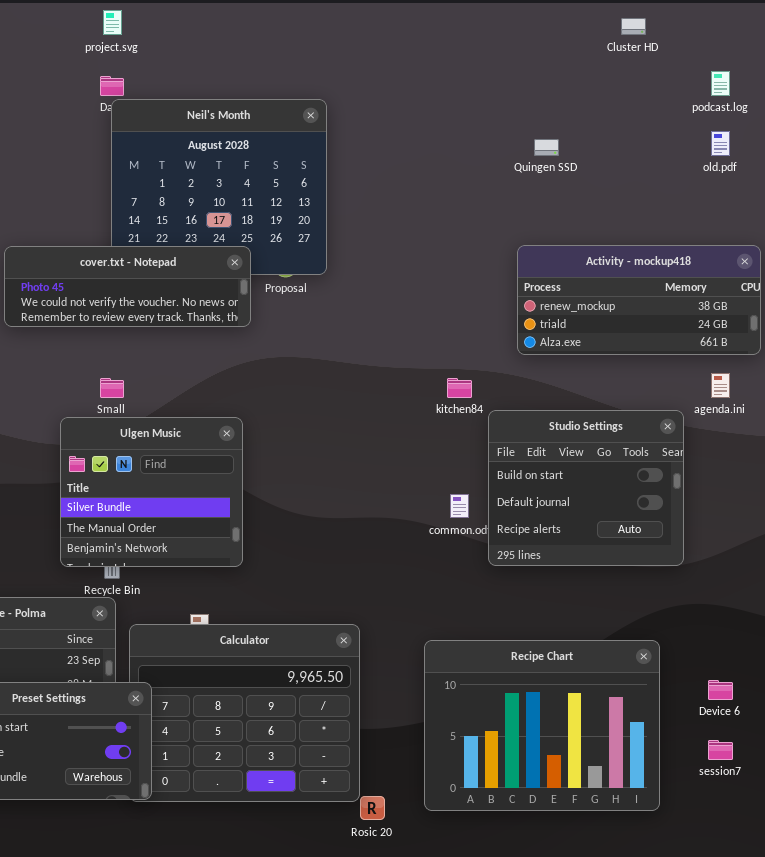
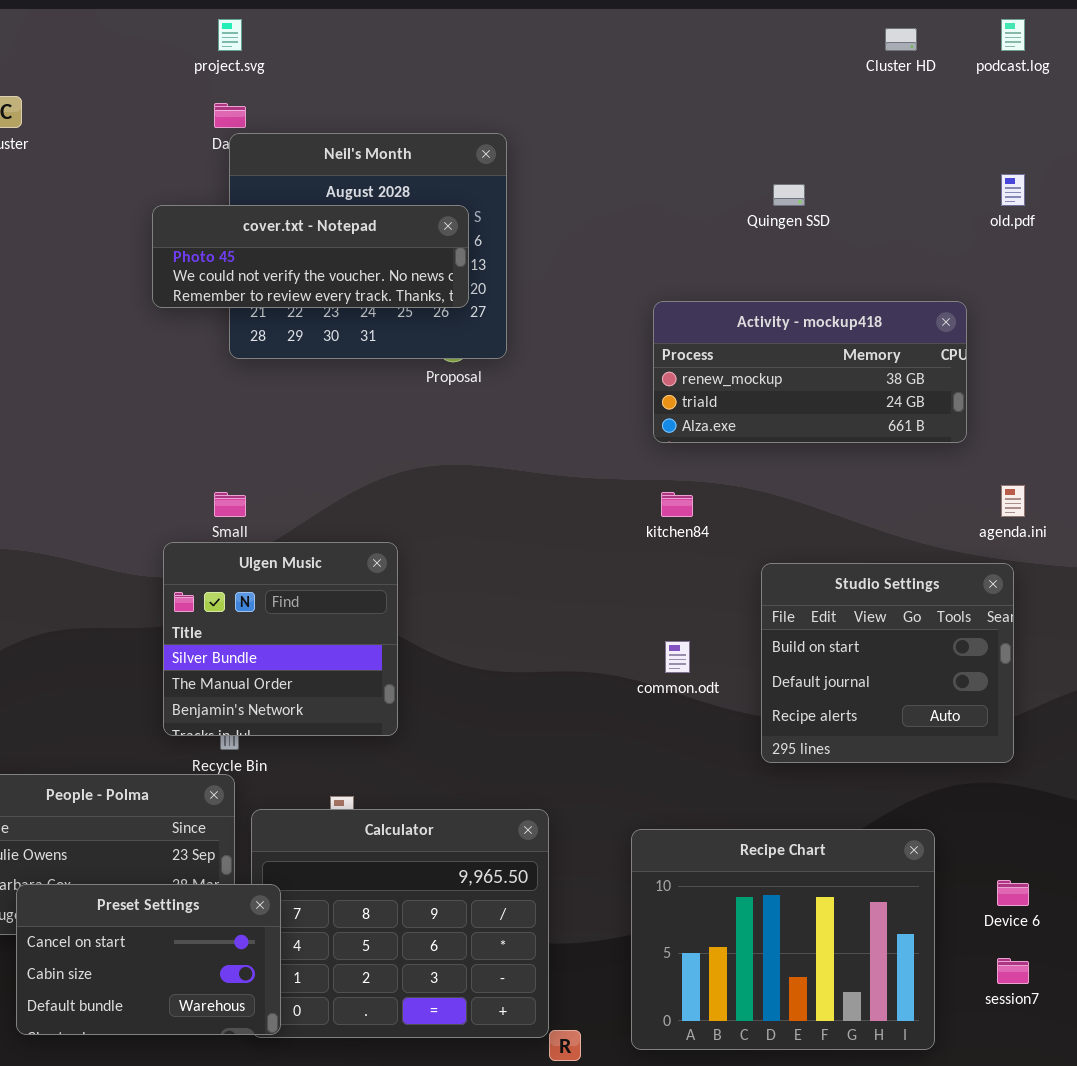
podcast.log: [711,71,730,96] -> [1001,19,1025,51], moved
Activity - mockup418: [517,245,761,355] -> [653,301,967,443], moved
cover.txt - Notepad: [4,246,251,327] -> [152,205,469,308], moved
Studio Settings: [488,410,684,566] -> [761,563,1014,763], moved

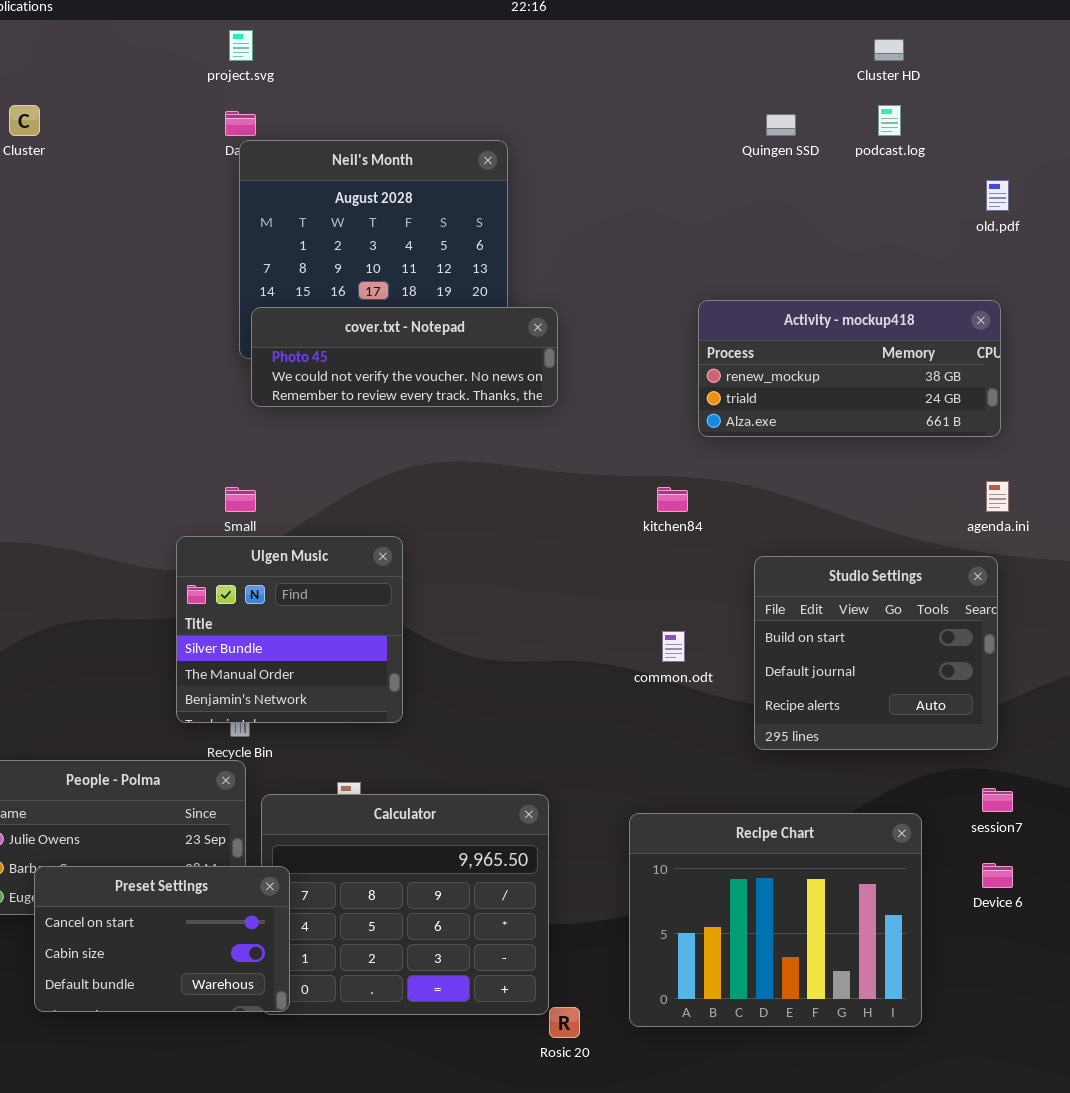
podcast.log: [1001,19,1025,51] -> [878,105,901,136], moved
Quingen SSD: [773,184,805,206] -> [766,114,796,136], moved
cover.txt - Notepad: [152,205,469,308] -> [251,307,558,407], moved
Activity - mockup418: [653,301,967,443] -> [698,300,1001,437], moved
session7: [997,958,1029,984] -> [982,788,1013,812], moved

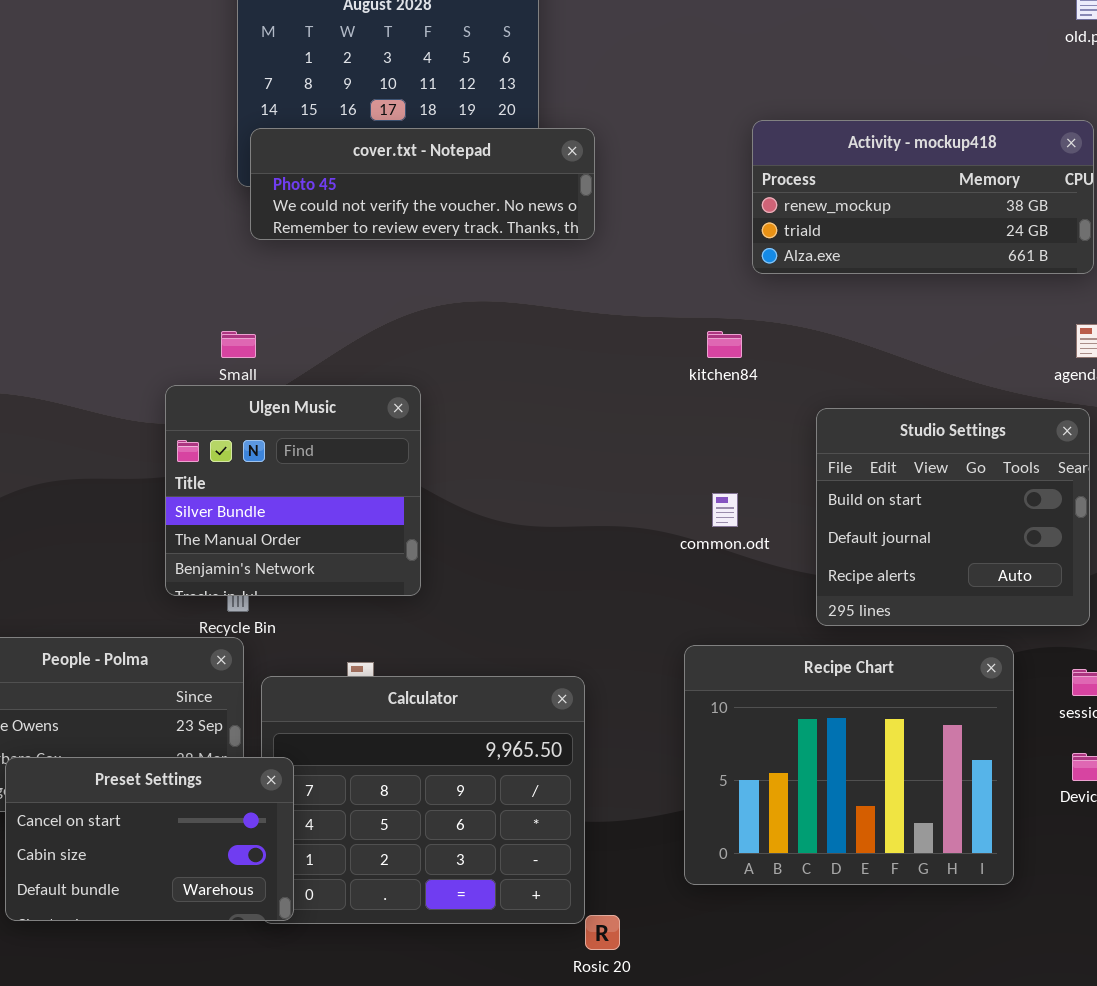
Recipe Chart: [629,813,922,1027] -> [684,645,1014,885], moved

